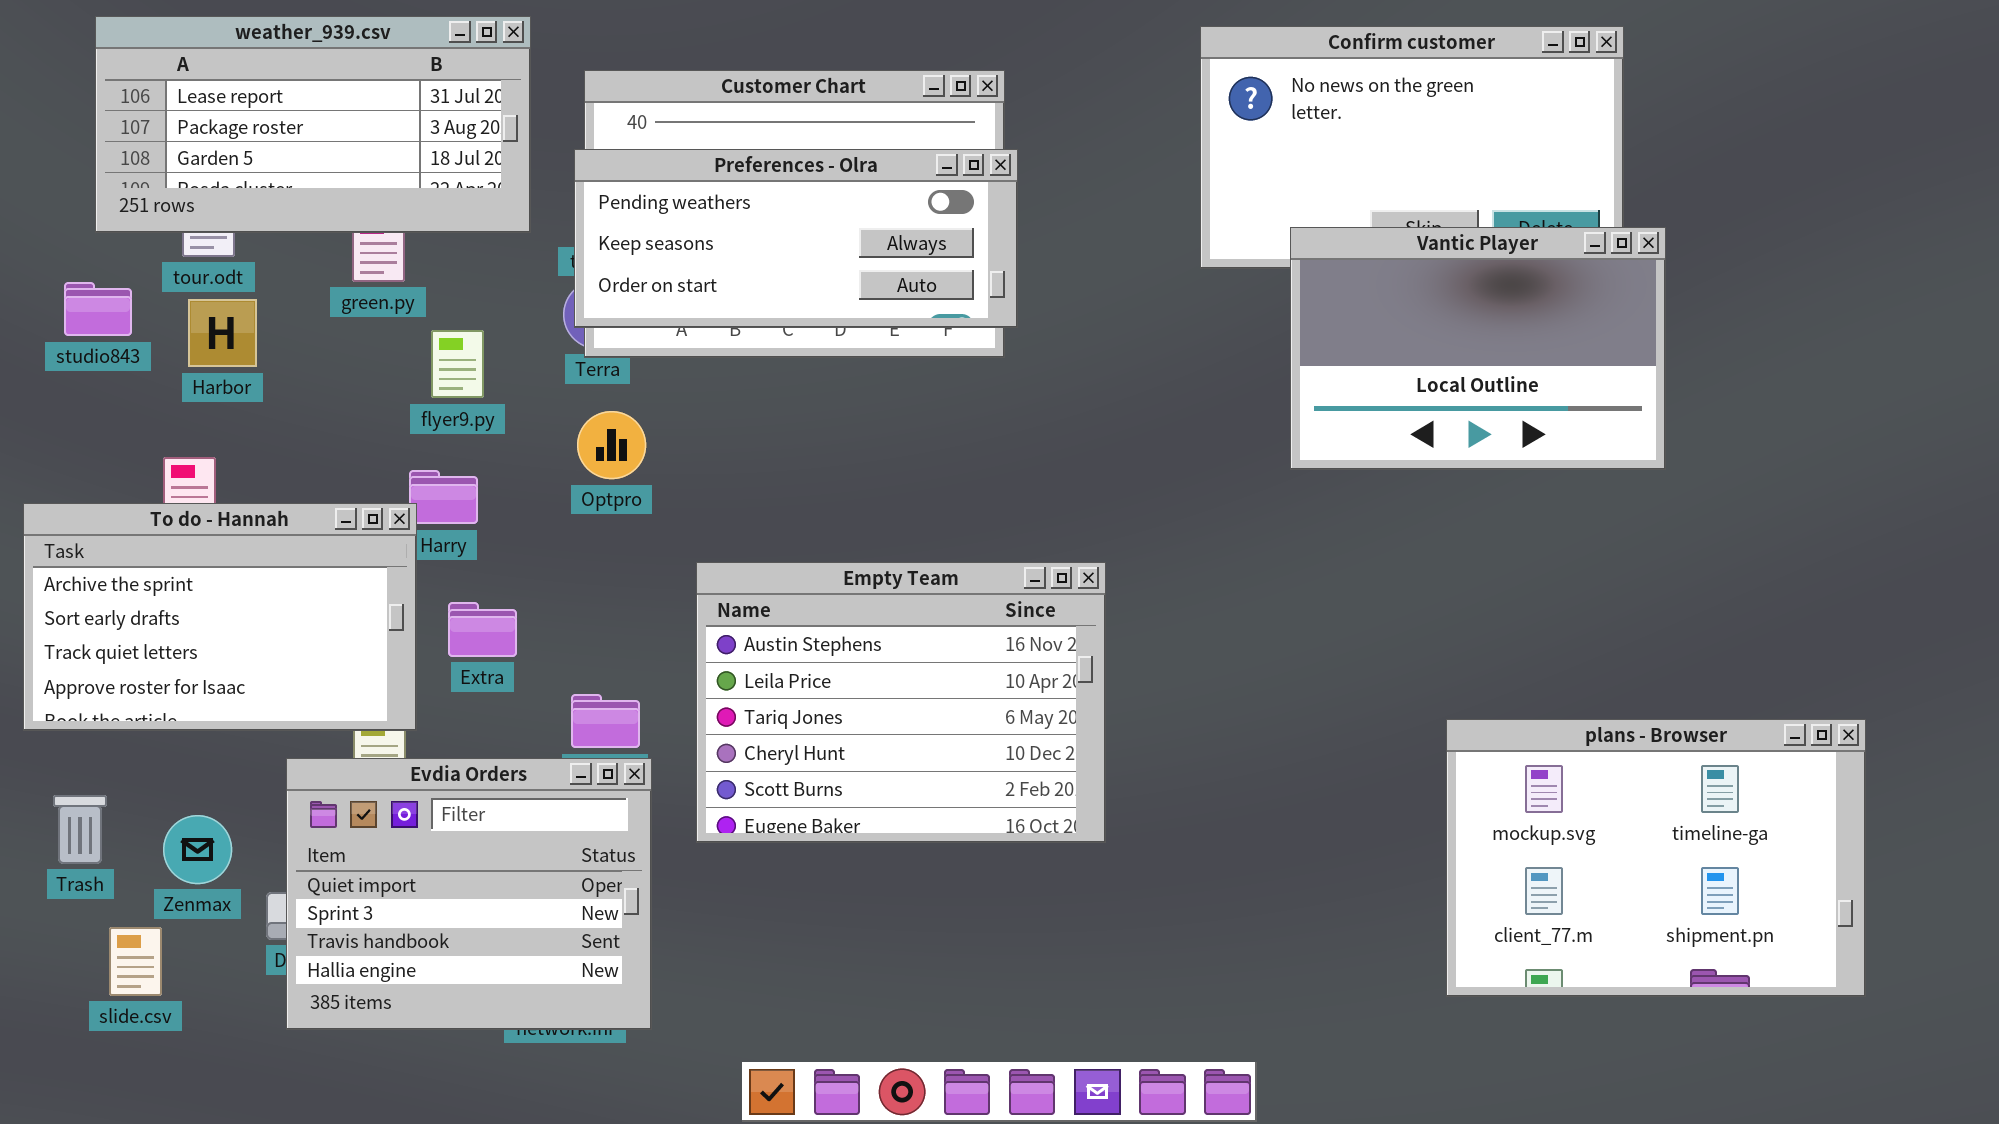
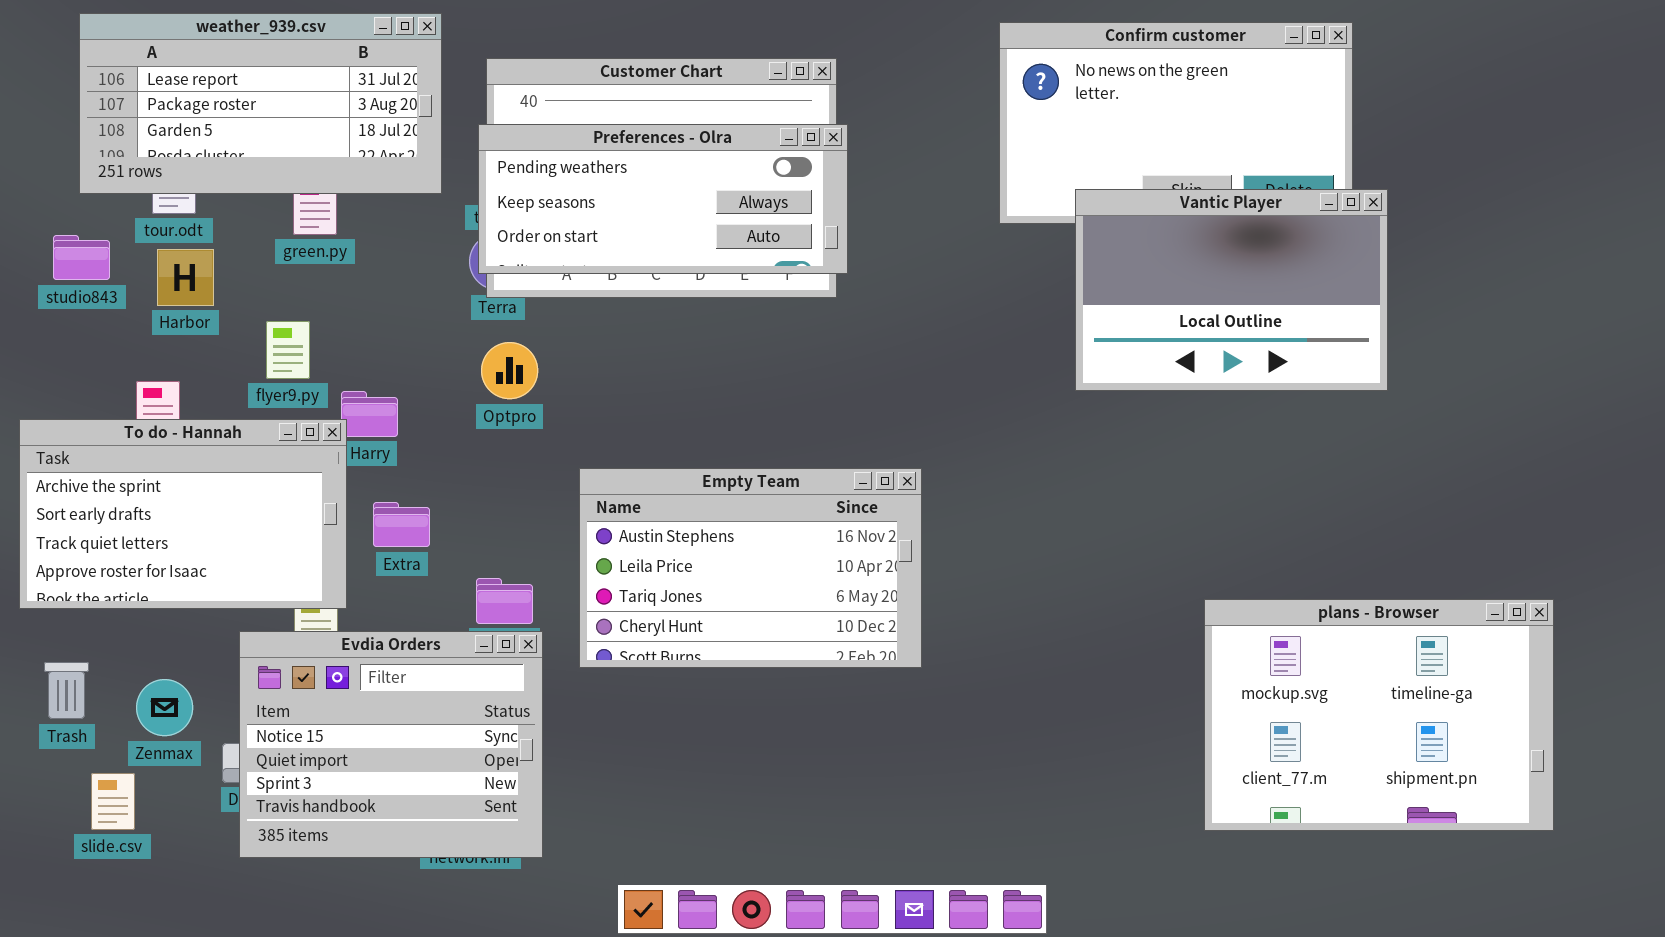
flyer9.py: [431,330,484,398] -> [266,321,310,379], moved
Empty Team: [696,562,1106,843] -> [579,468,922,668], resized
Evdia Orders: [286,758,652,1030] -> [239,631,543,858], scrolled up 1 row

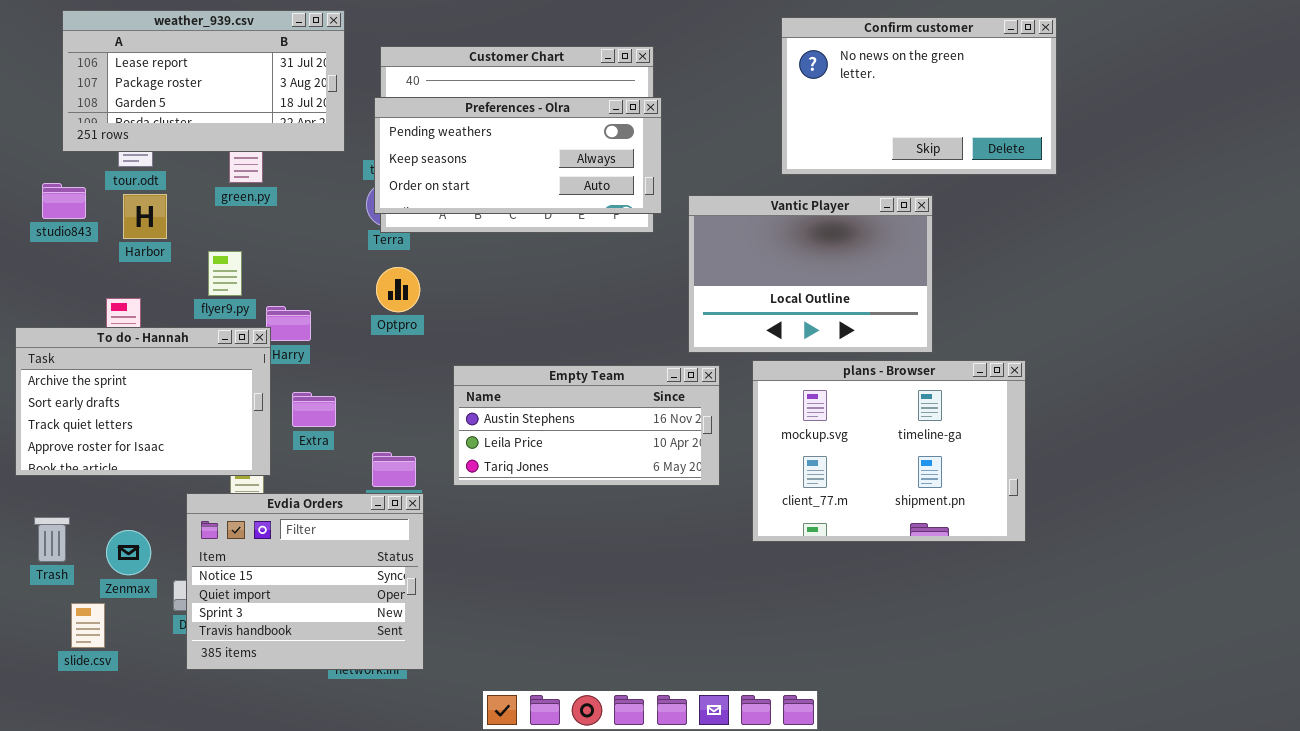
Vantic Player: [1075,189,1388,391] -> [688,195,933,353], moved
Empty Team: [579,468,922,668] -> [453,365,720,486], resized
plans - Browser: [1204,599,1554,831] -> [752,360,1026,542], moved

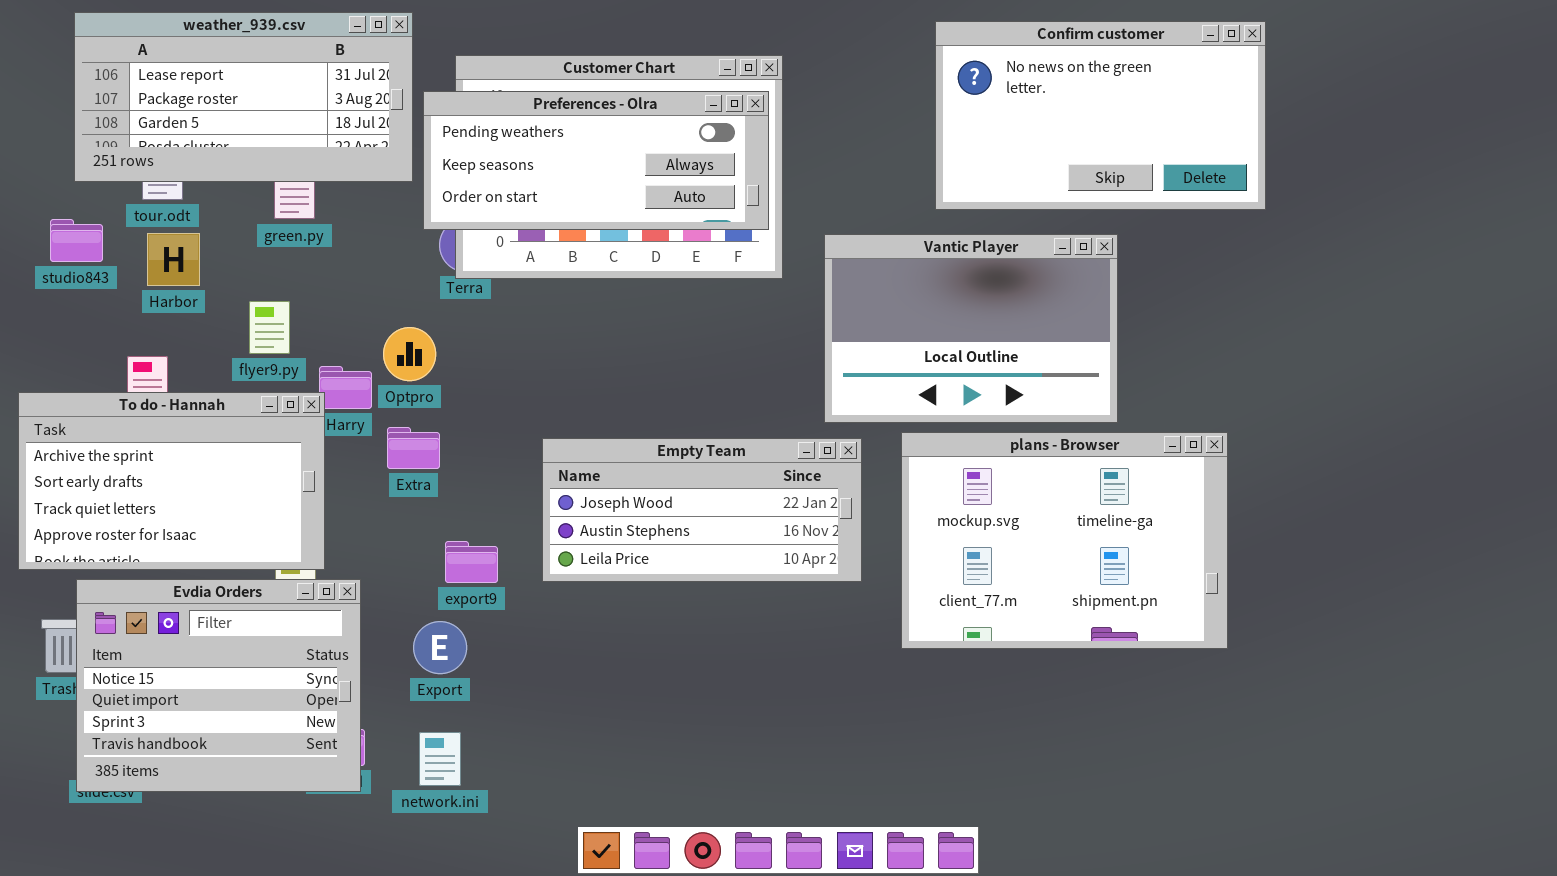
Preferences - Olra: [374,97,662,214] -> [423,91,769,230], moved
Optpro: [376,267,420,312] -> [383,327,436,381], moved
Empty Team: [453,365,720,486] -> [542,438,862,582], scrolled up 1 row
Extra: [292,392,336,427] -> [387,427,440,469], moved
Evdia Orders: [186,493,424,670] -> [76,579,361,792], moved

